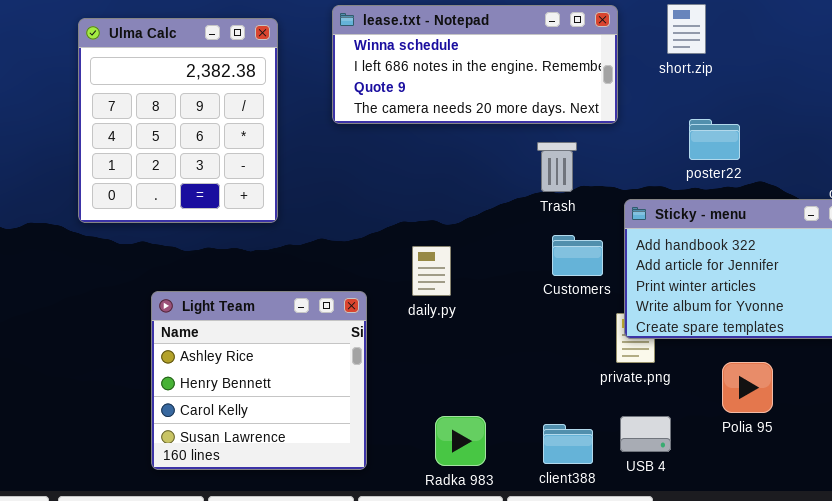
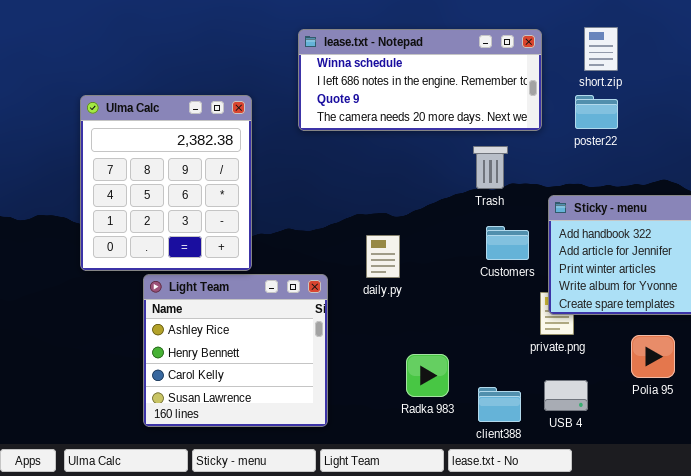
Ulma Calc: [78,18,278,223] -> [80,95,252,271], moved
poster22: [689,119,740,160] -> [575,95,618,129], moved
Radka 983: [435,416,486,466] -> [406,354,449,397], moved

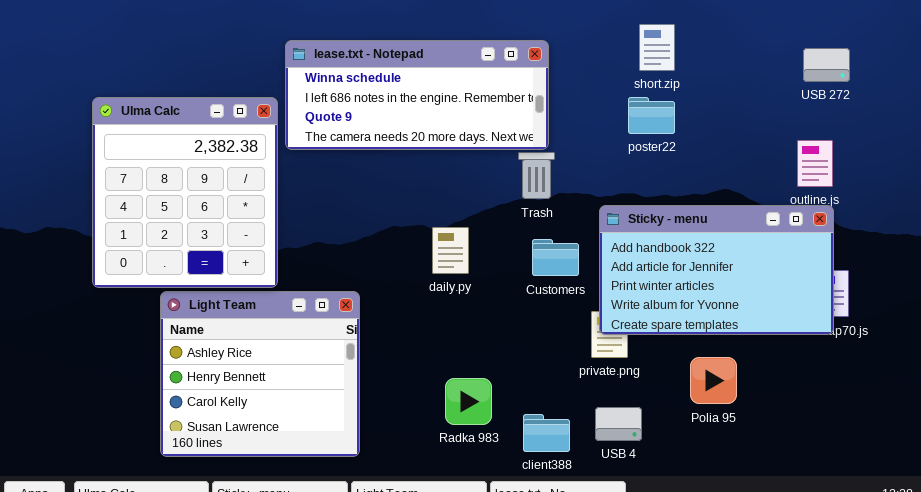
lease.txt - Notepad: [298,29,542,131] -> [285,40,549,150], moved
daily.py: [366,235,400,278] -> [432,227,469,274], moved

